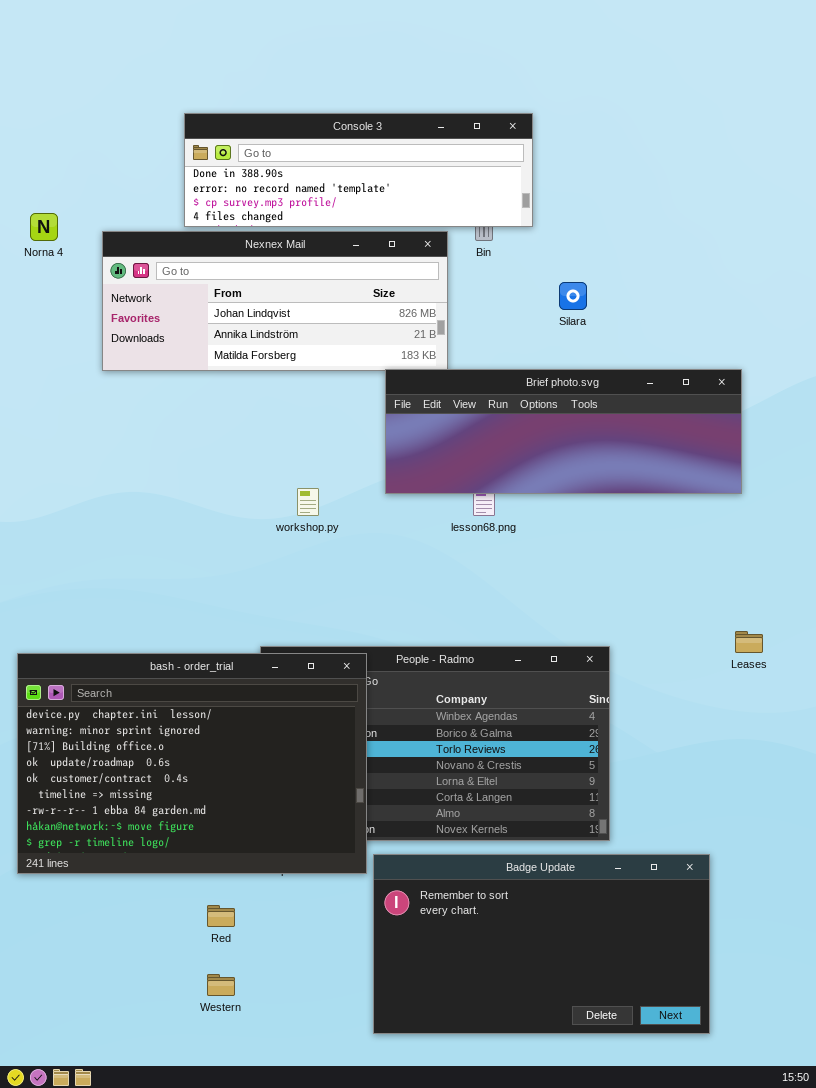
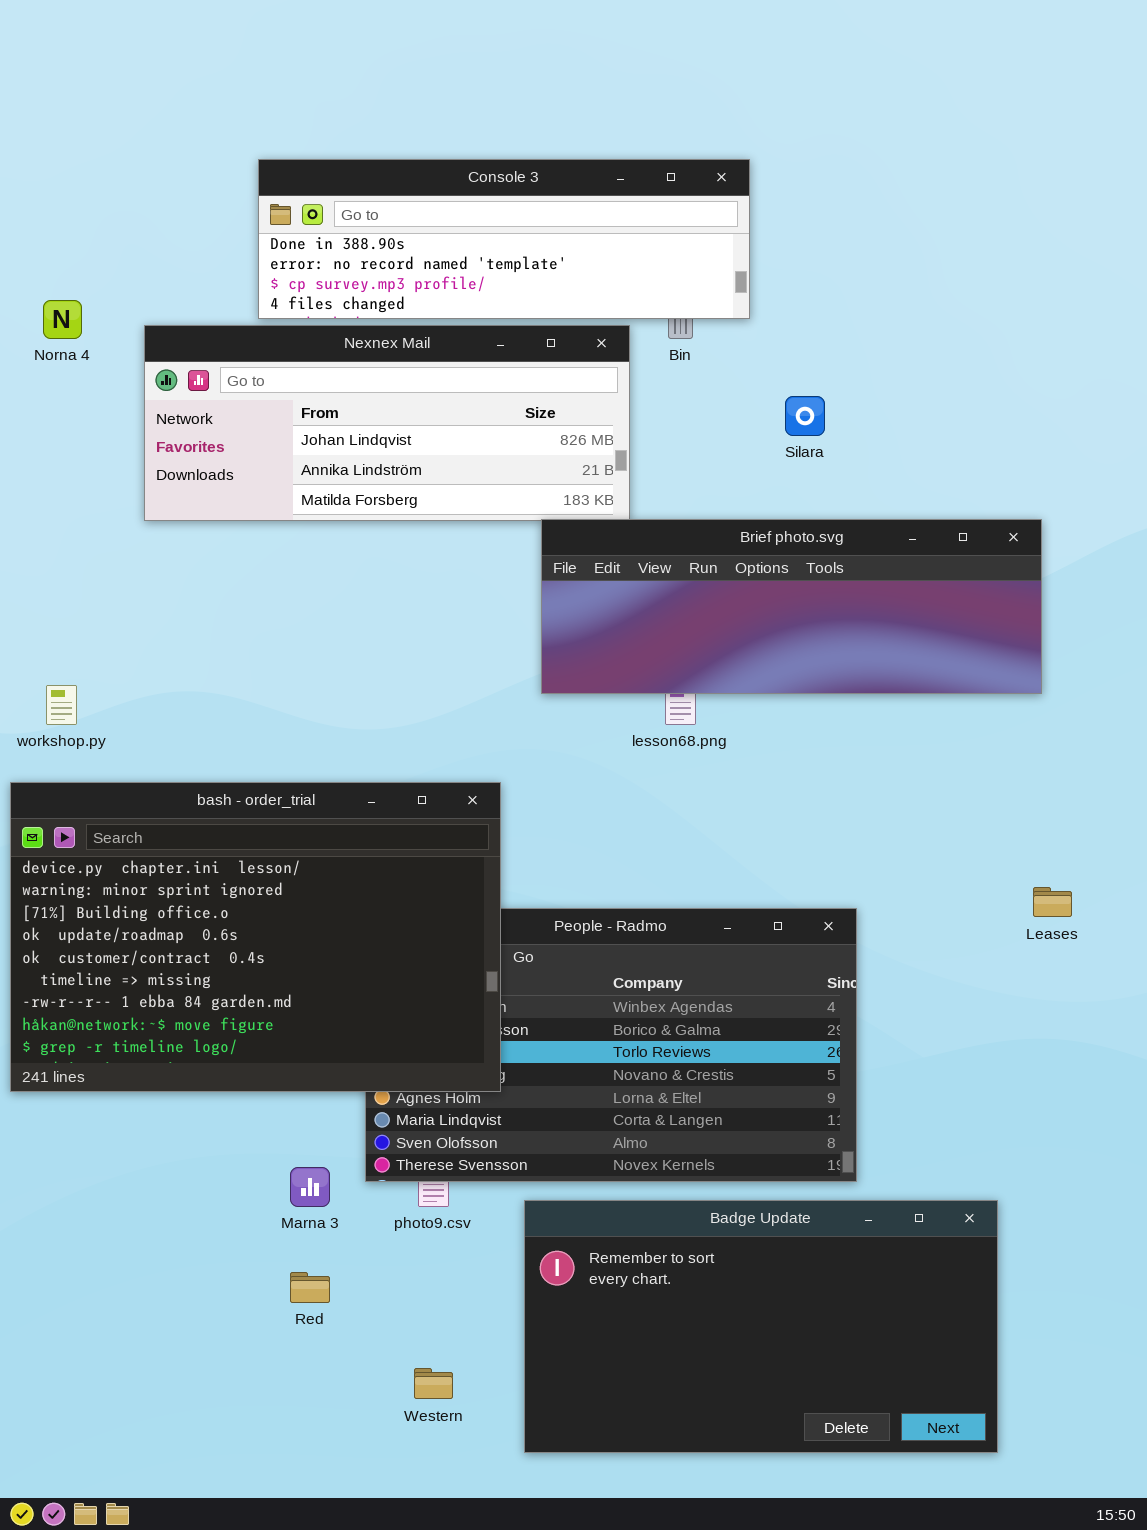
workshop.py: [297,488,319,516] -> [46,685,77,725], moved
bash - order_trial: [17,653,367,874] -> [10,782,501,1092], moved
Western: [207,974,235,996] -> [414,1368,453,1399], moved

